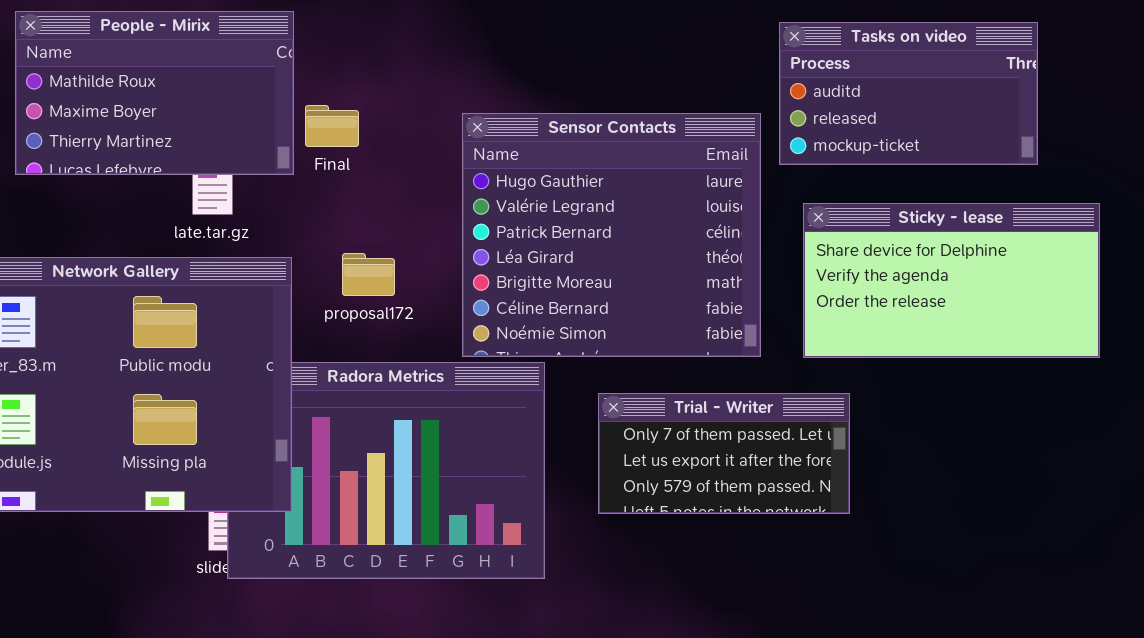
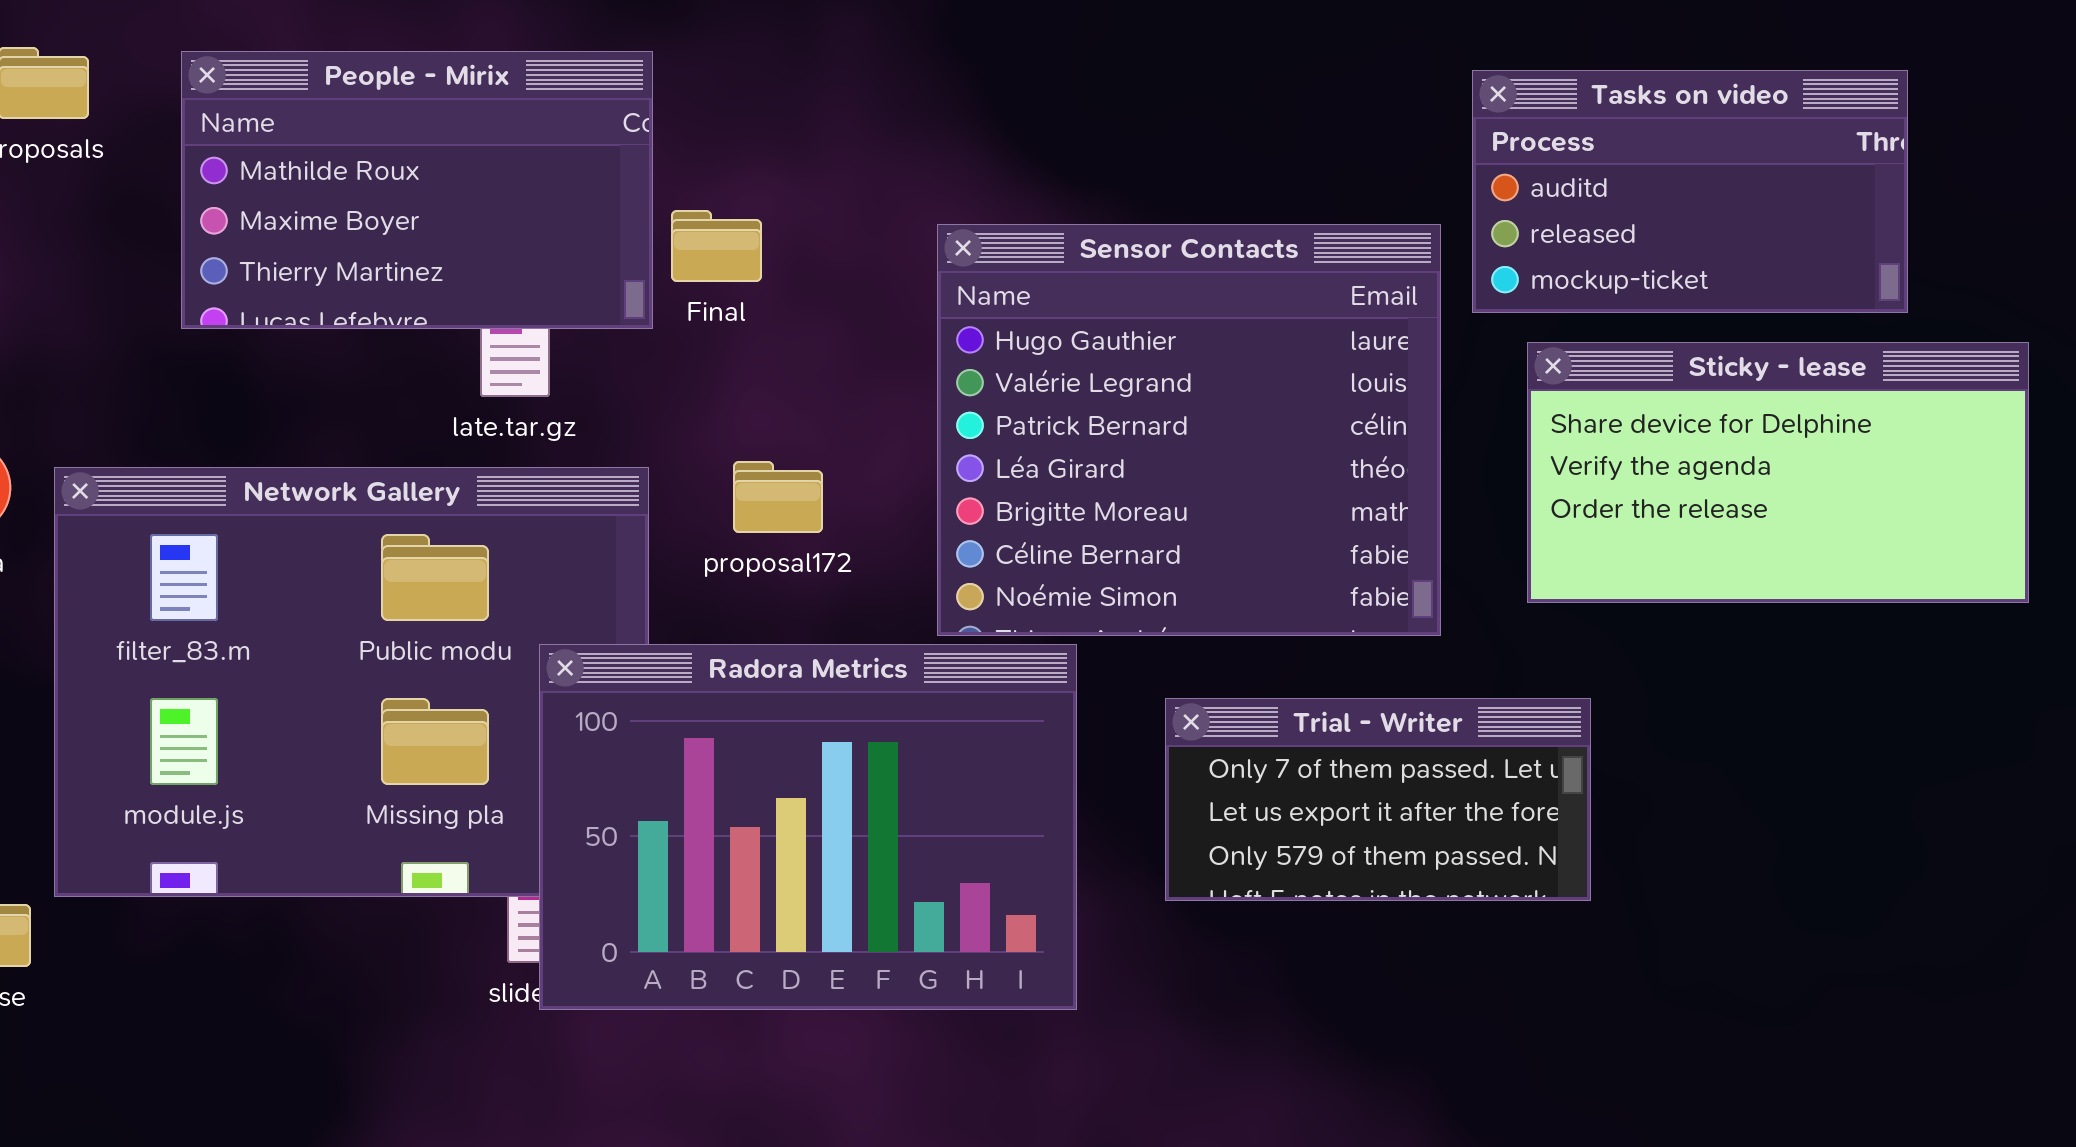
Sticky - lease: [803,203,1100,358] -> [1527,342,2029,603], moved
Radora Metrics: [227,362,545,579] -> [539,644,1077,1010], raised

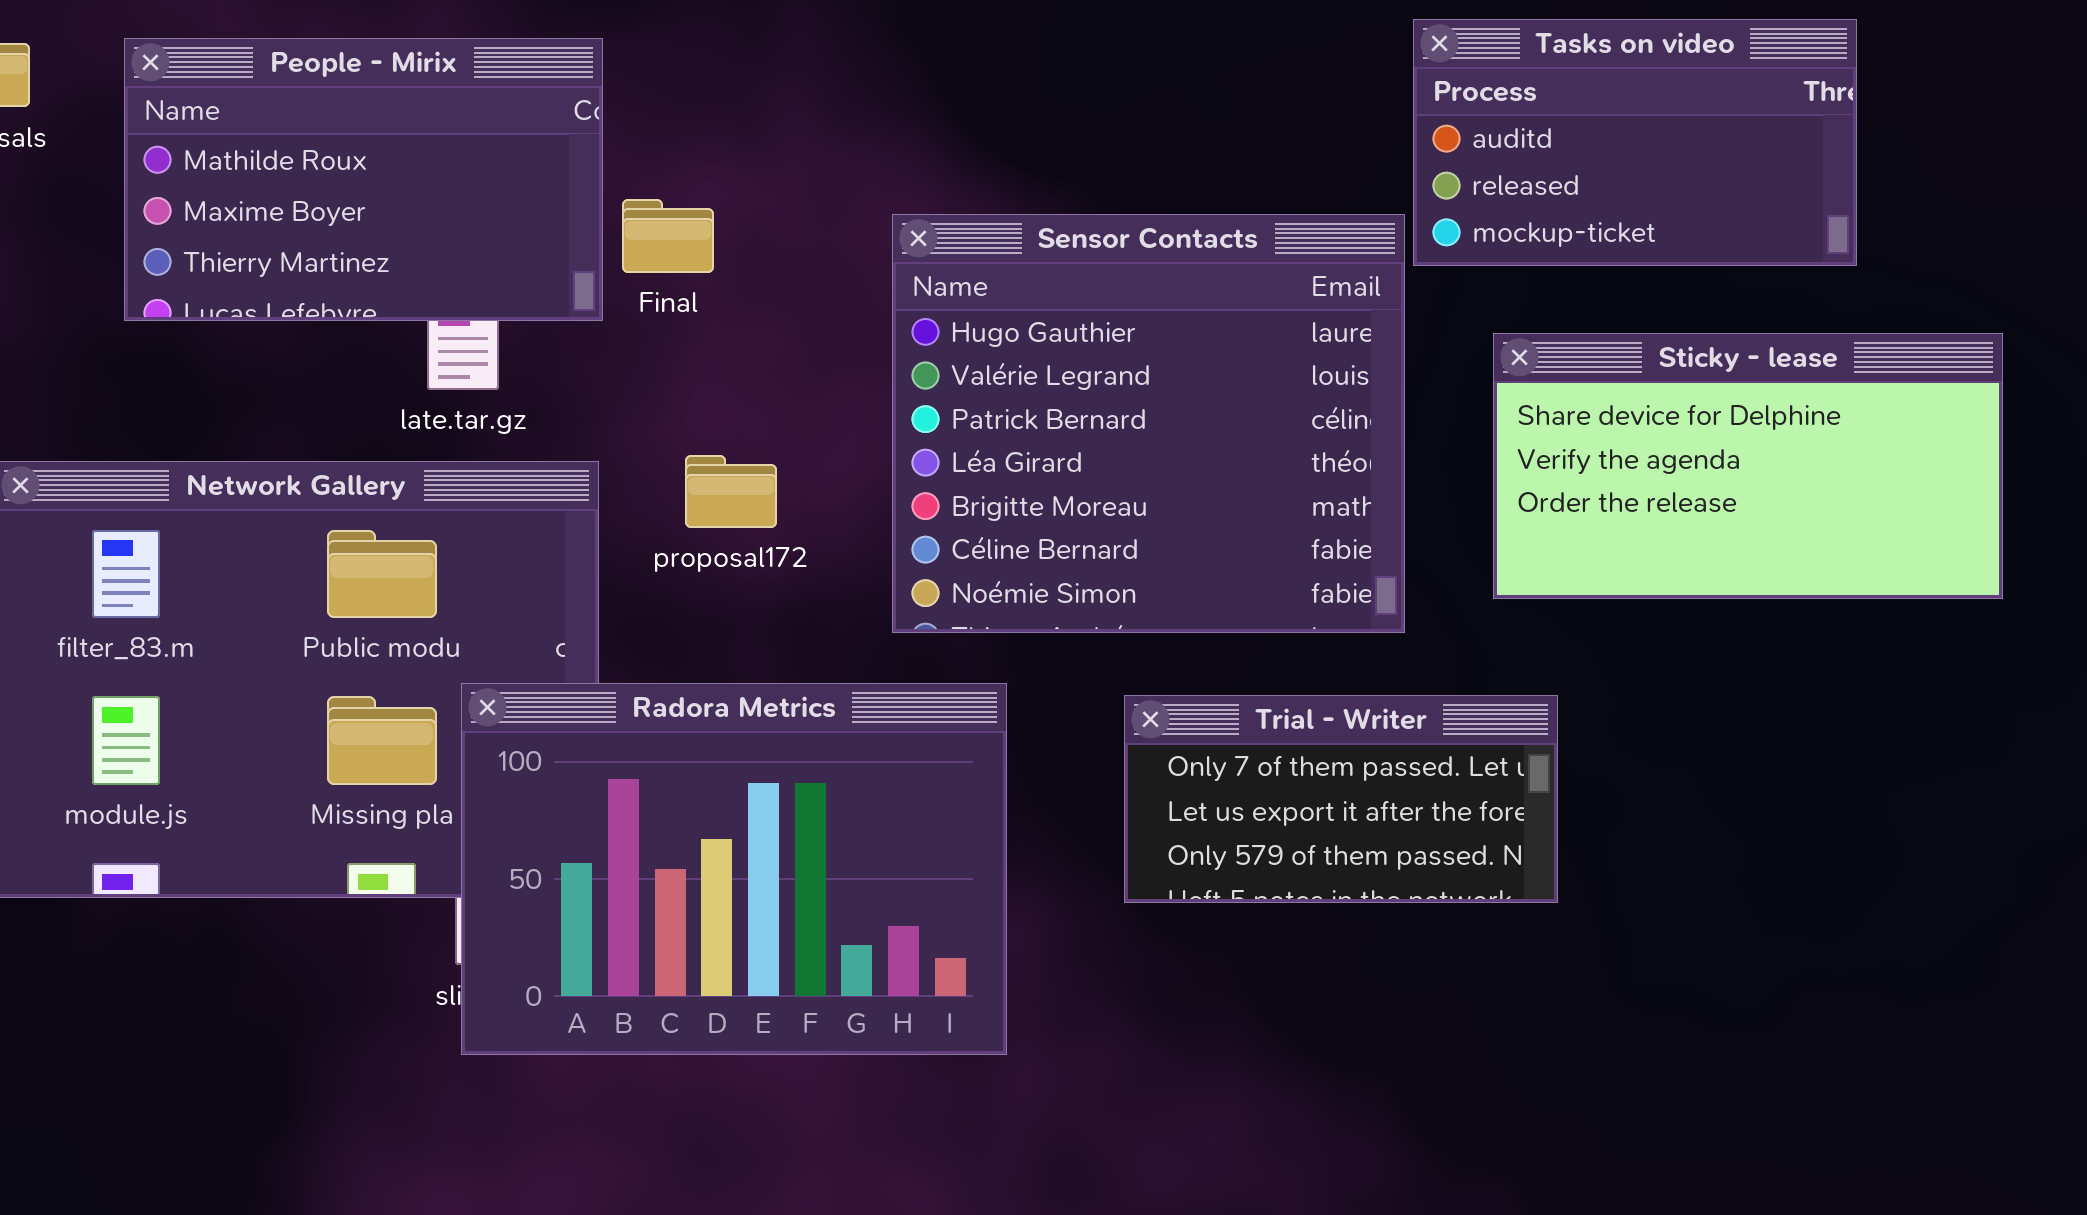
Tasks on video: [1472,70,1908,313] -> [1413,19,1857,266], moved
Radora Metrics: [539,644,1077,1010] -> [461,683,1007,1055], moved

